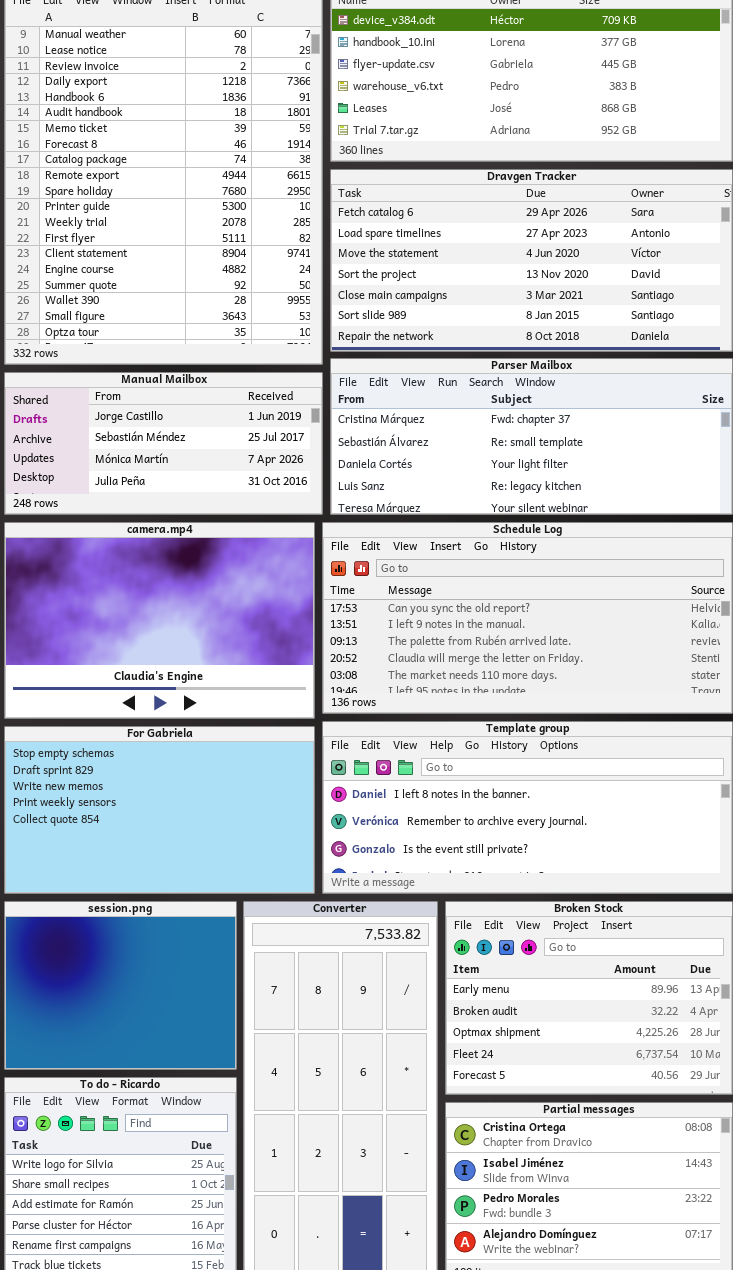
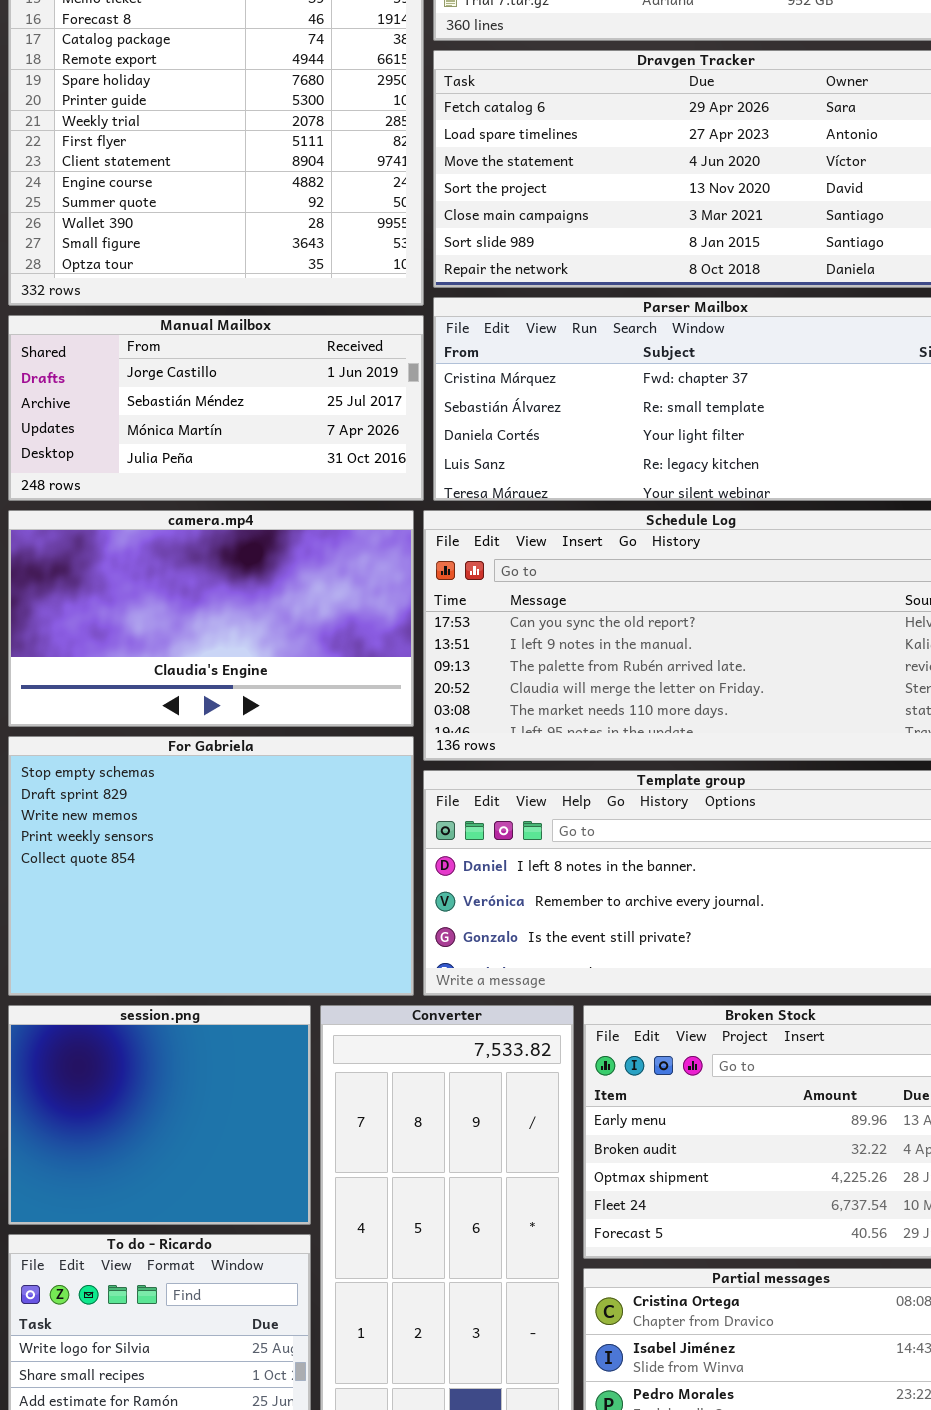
camera.mp4: [4,522,315,719] -> [8,510,414,727], resized
For Gabriela: [4,726,315,894] -> [8,736,414,996], resized

